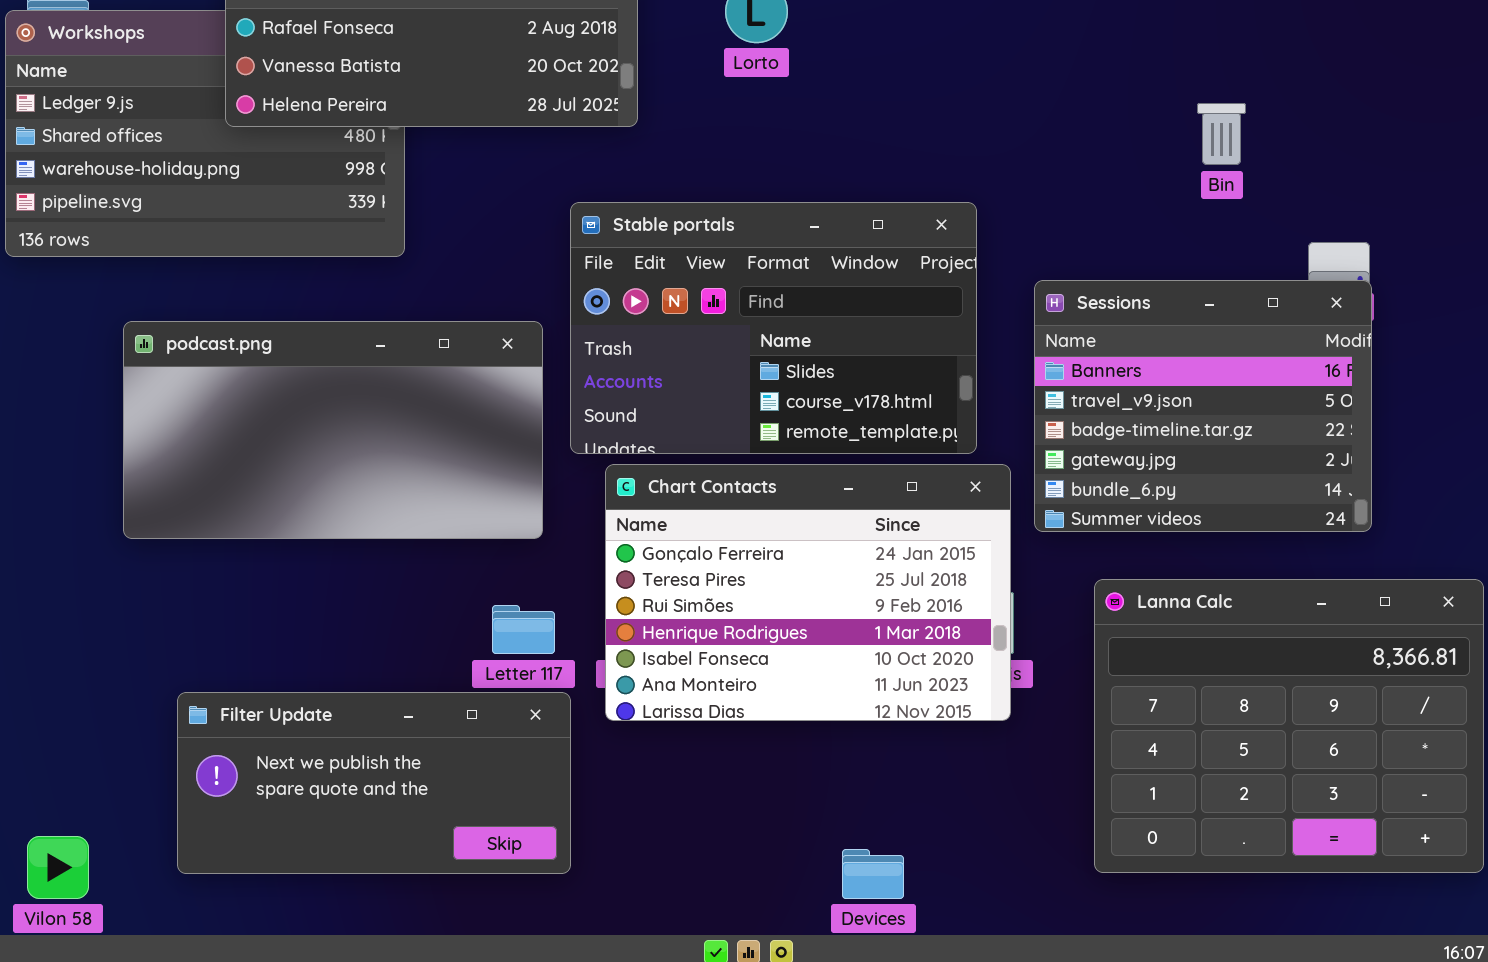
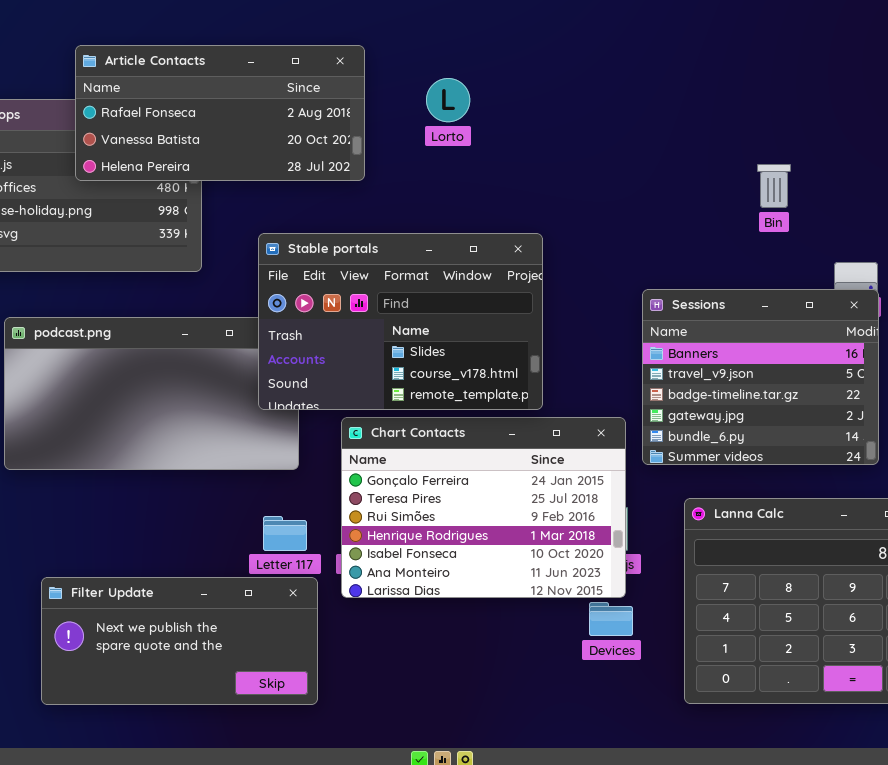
Stable portals: [570,202,977,454] -> [258,233,543,410], moved
Devices: [842,849,904,899] -> [589,602,633,636], moved

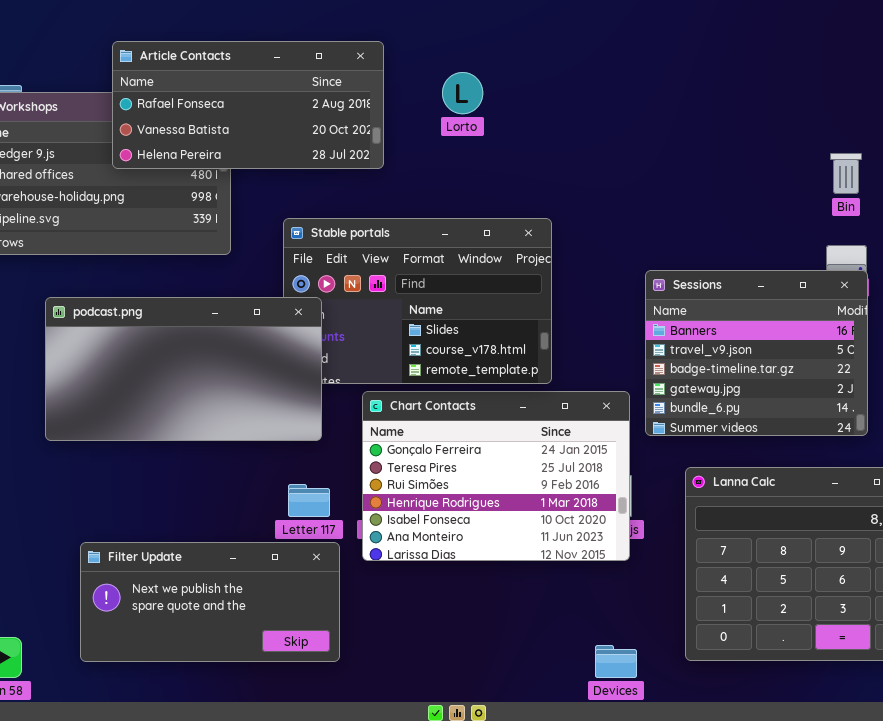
Bin: [757,164,791,208] -> [830,153,862,194], moved
podcast.png: [4,317,299,470] -> [45,297,322,441], raised
Devices: [589,602,633,636] -> [595,645,637,678], moved

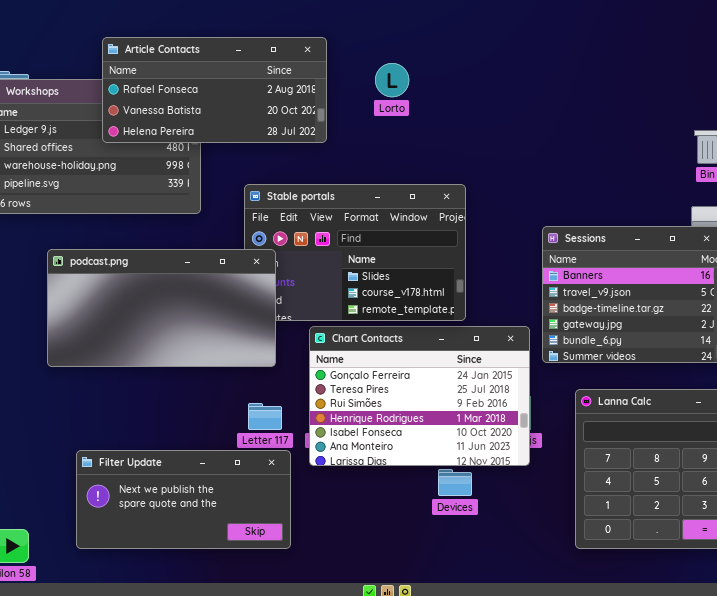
Devices: [595,645,637,678] -> [438,469,472,496], moved

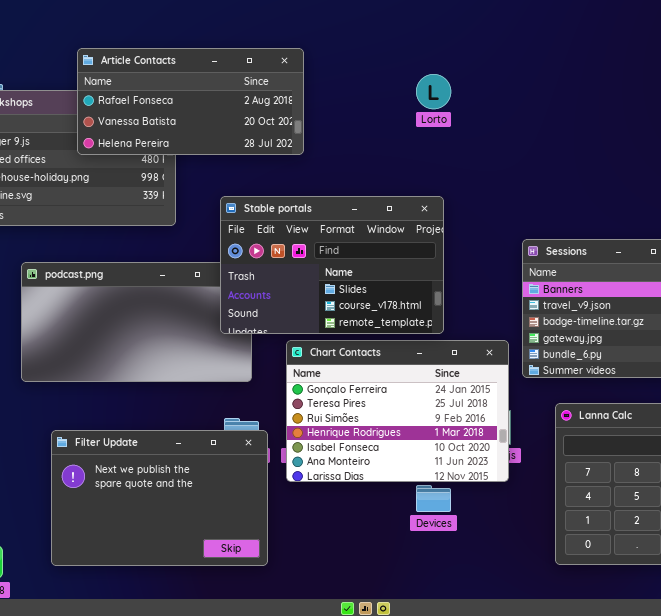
Lorto: [375,63,409,97] -> [416,74,451,109], moved
Stable portals: [244,184,466,321] -> [220,196,444,334], raised
Filter Update: [76,450,291,549] -> [51,430,268,566], resized

